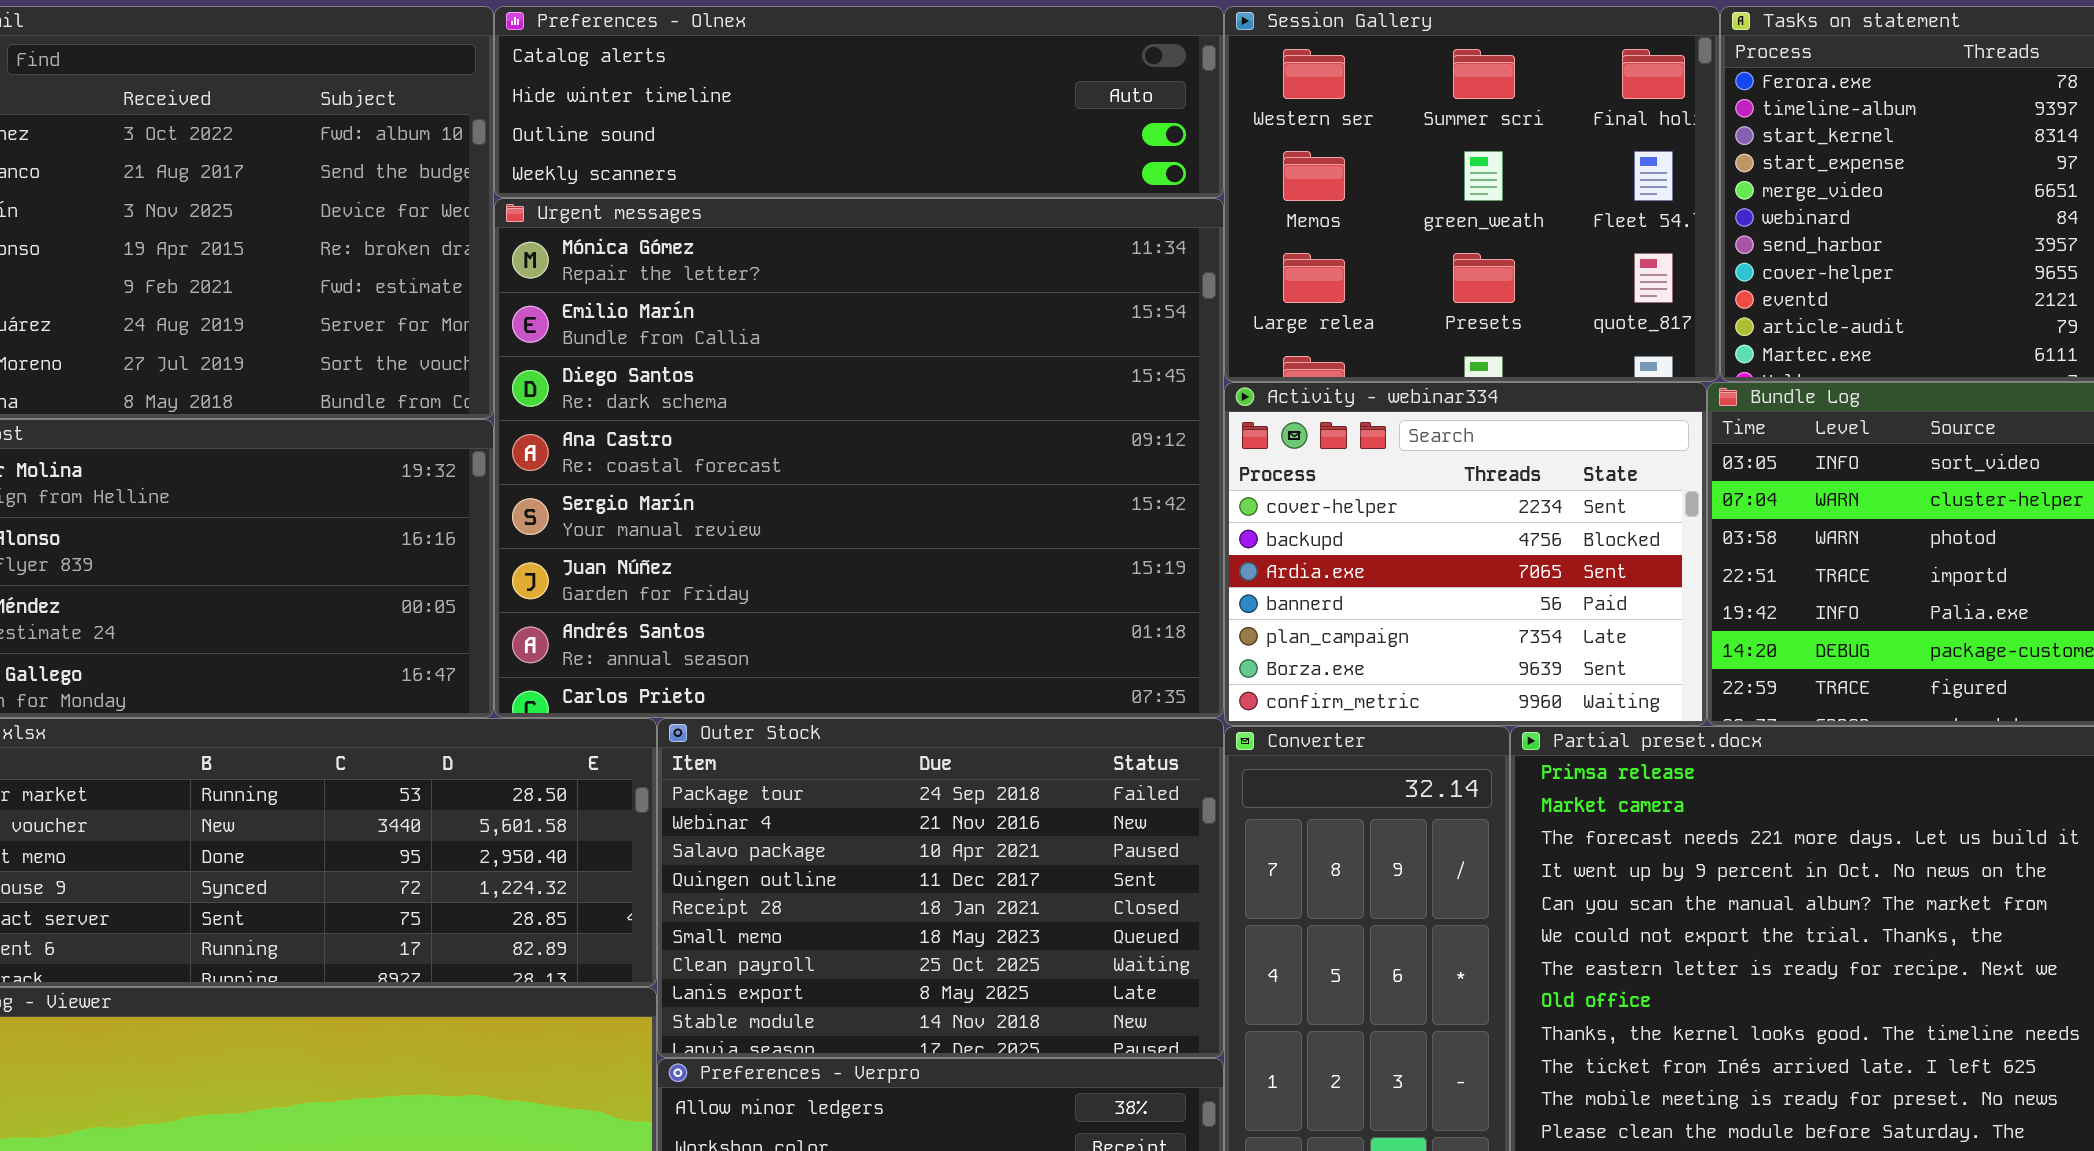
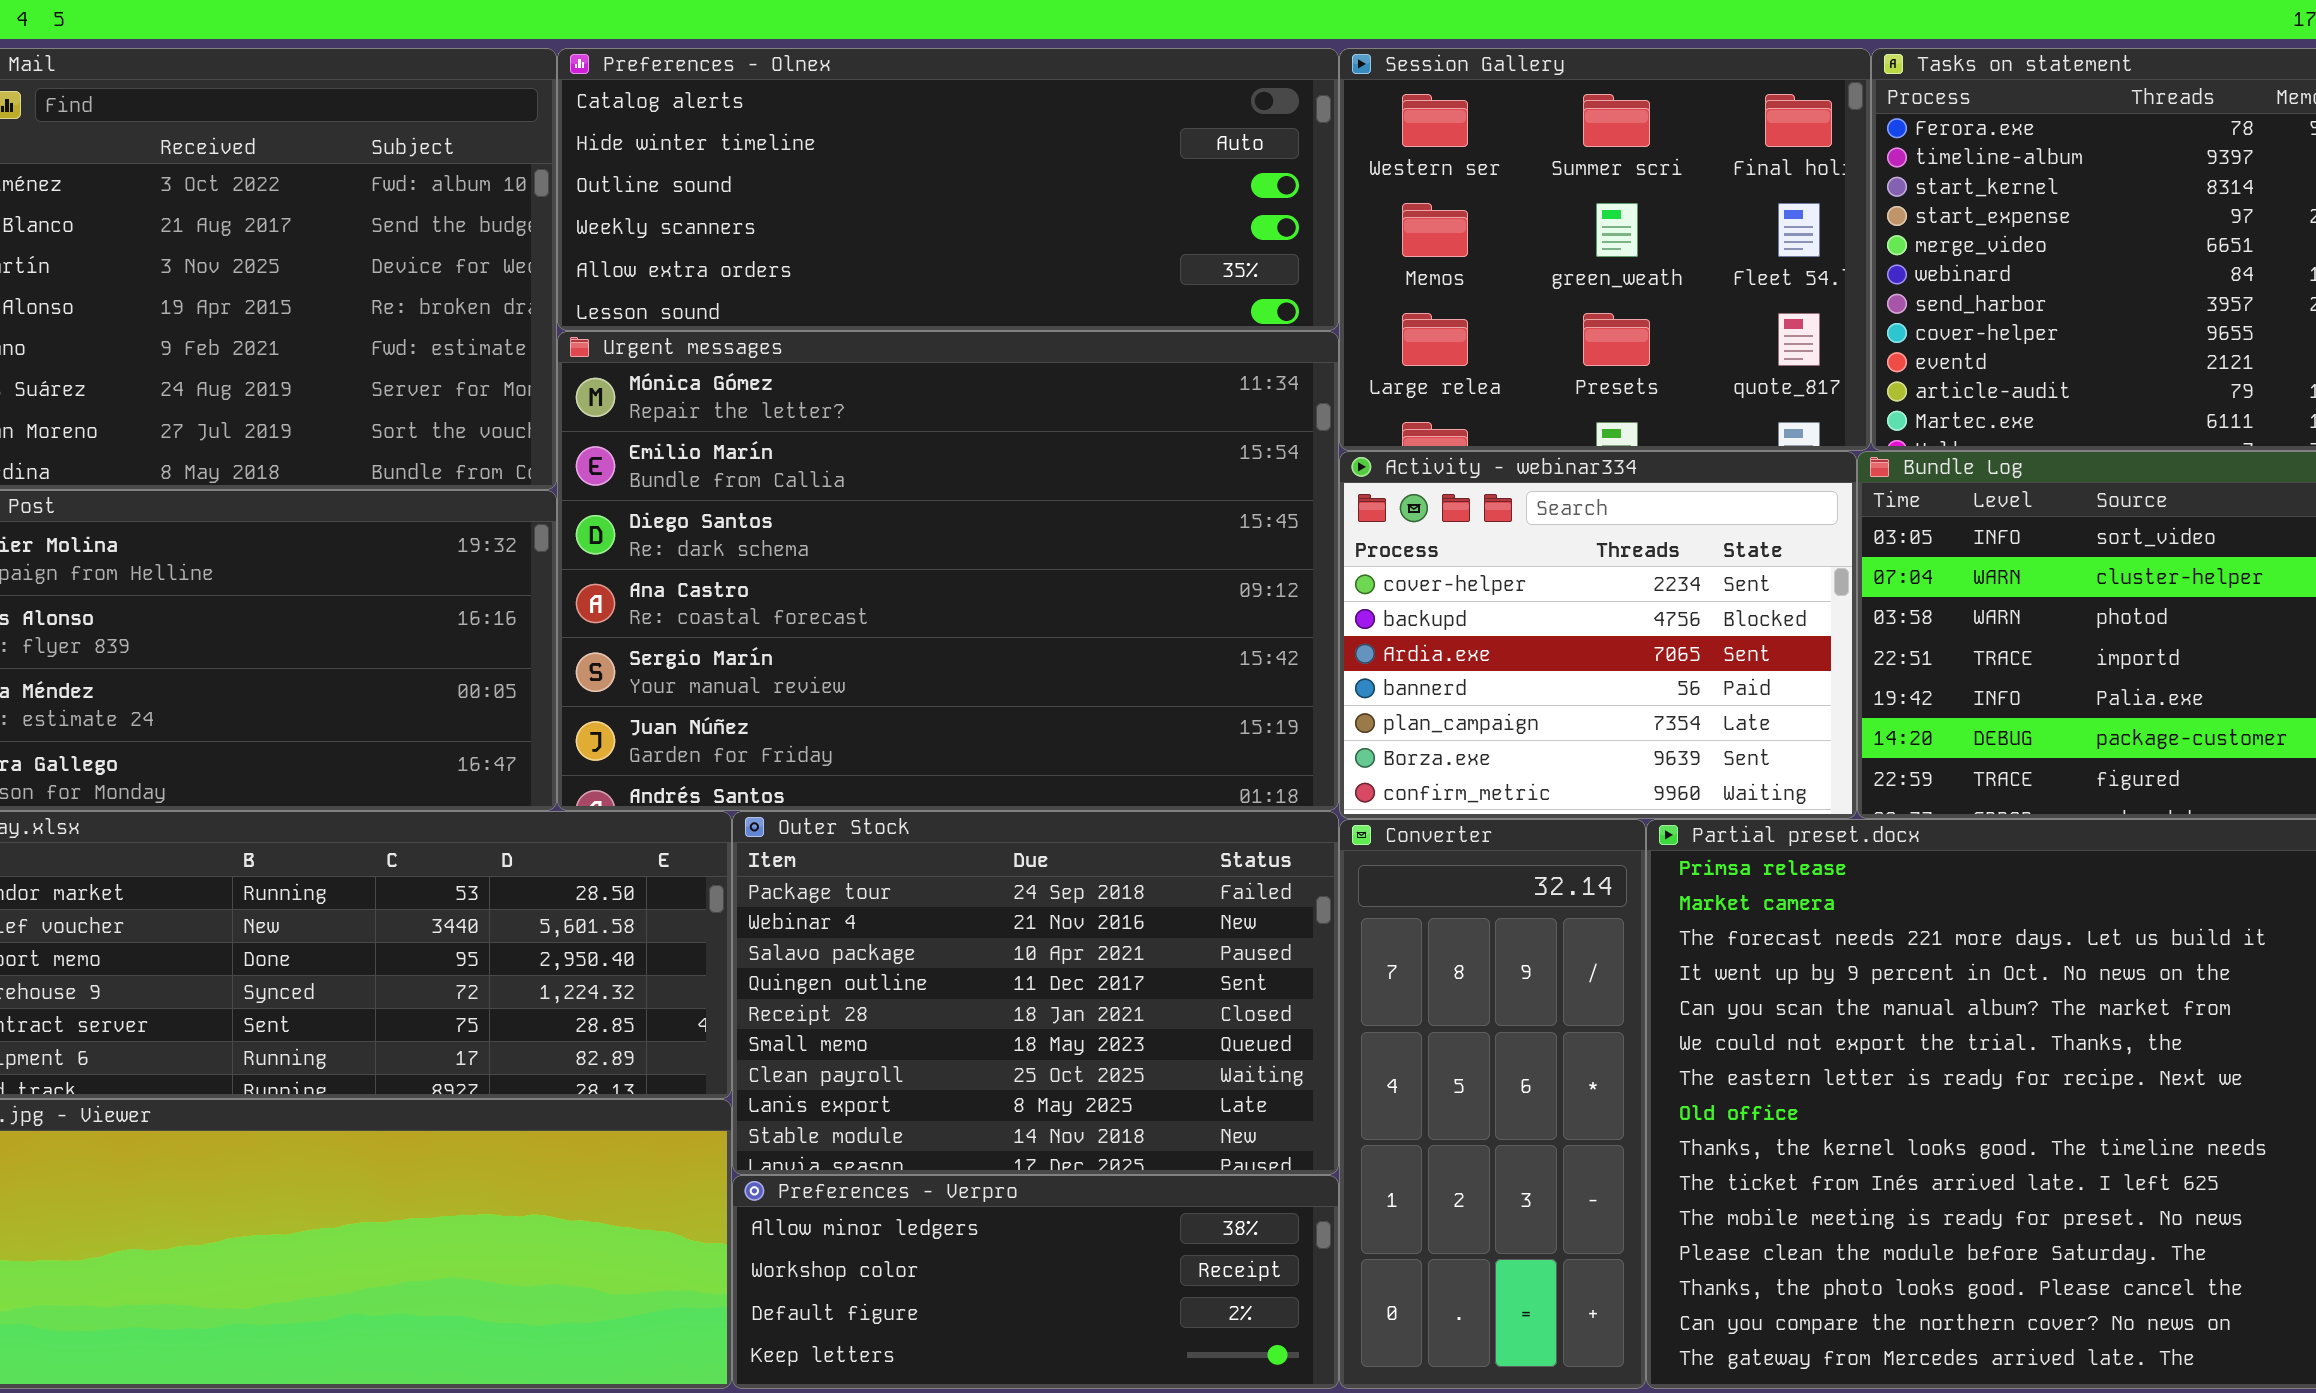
Preferences - Olnex: [494,6,1224,198] -> [557,48,1339,331], resized
Urgent messages: [494,198,1224,718] -> [557,331,1339,811], resized

